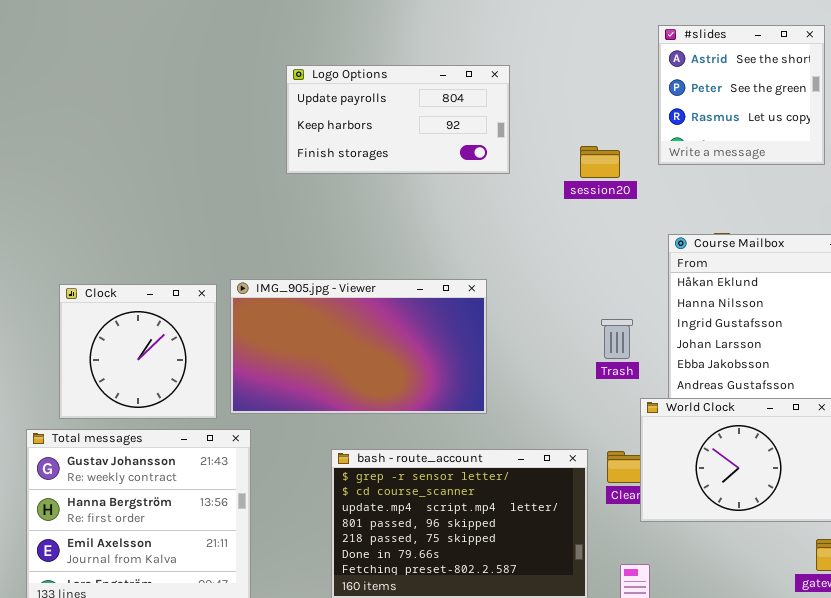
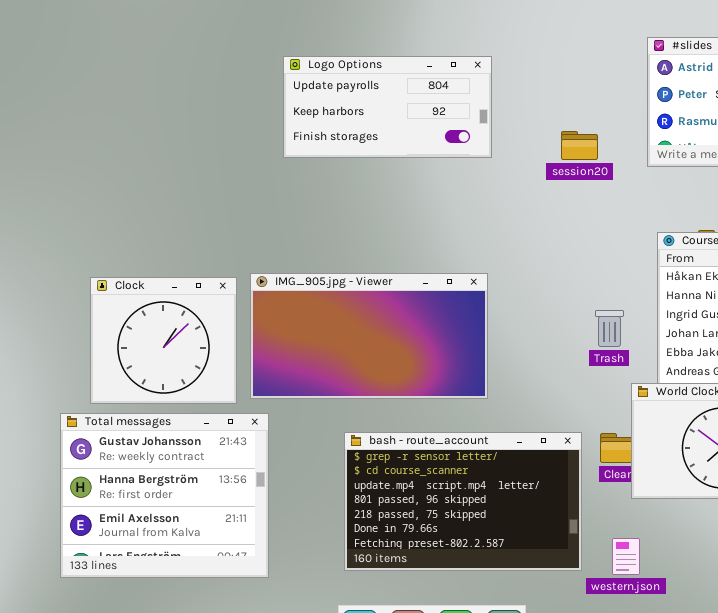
Logo Options: [286,65,510,174] -> [283,56,492,158], moved
session20: [580,146,620,178] -> [561,131,598,160], moved

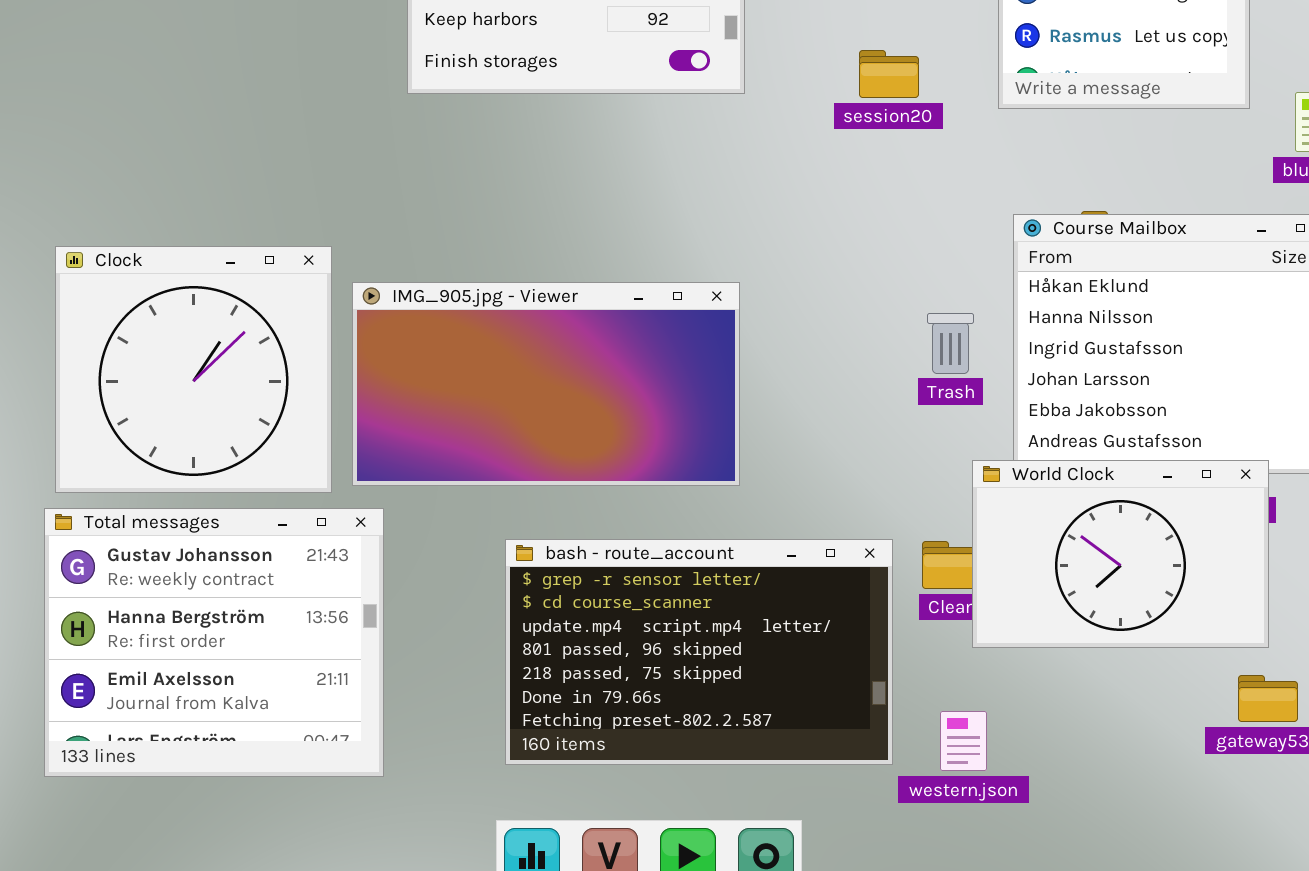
Clock: [90,277,237,404] -> [55,246,332,493], resized
Trash: [595,310,624,347] -> [927,313,974,374], moved

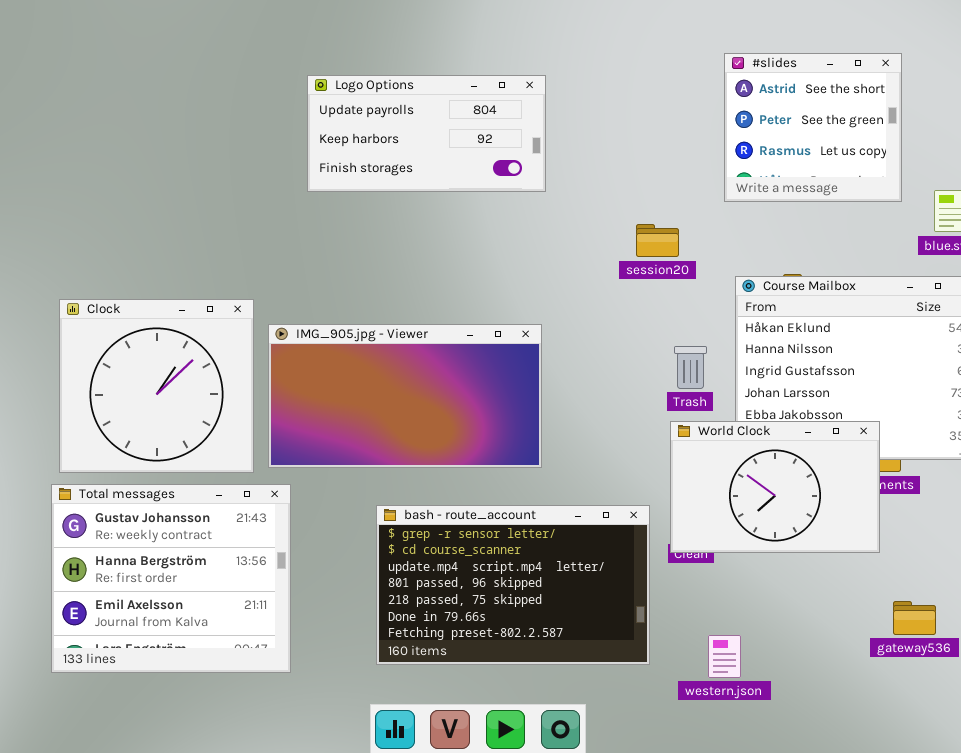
session20: [859,50,919,98] -> [636,224,679,257], moved
World Clock: [972,460,1269,648] -> [670,421,880,553], moved
western.json: [940,711,987,771] -> [708,635,741,678], moved

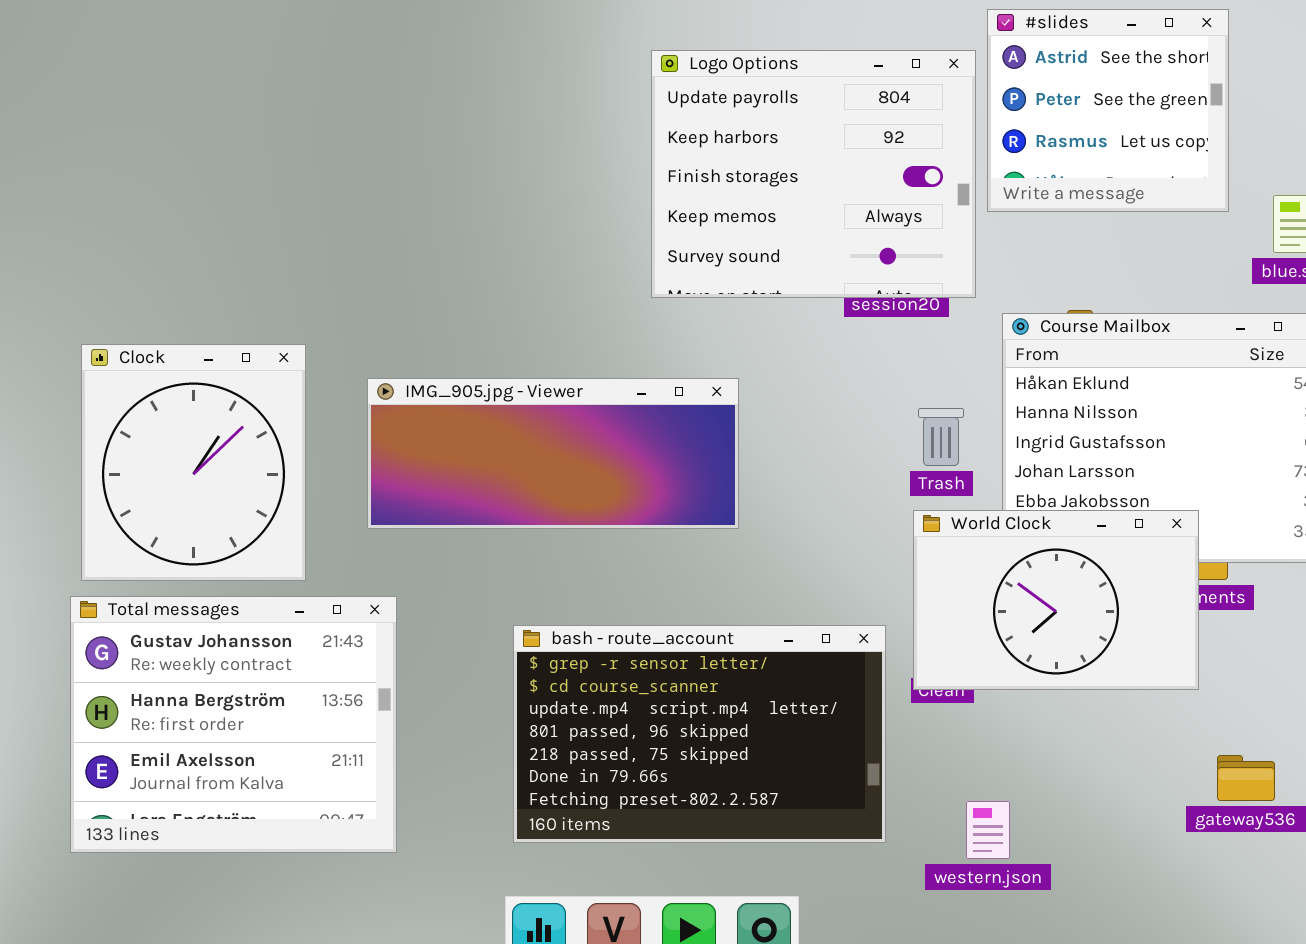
Logo Options: [307,75,546,192] -> [651,50,976,298], moved, resized
Clock: [59,299,254,473] -> [81,344,306,581], resized
IMG_905.jpg - Viewer: [268,324,542,468] -> [367,378,739,529], resized

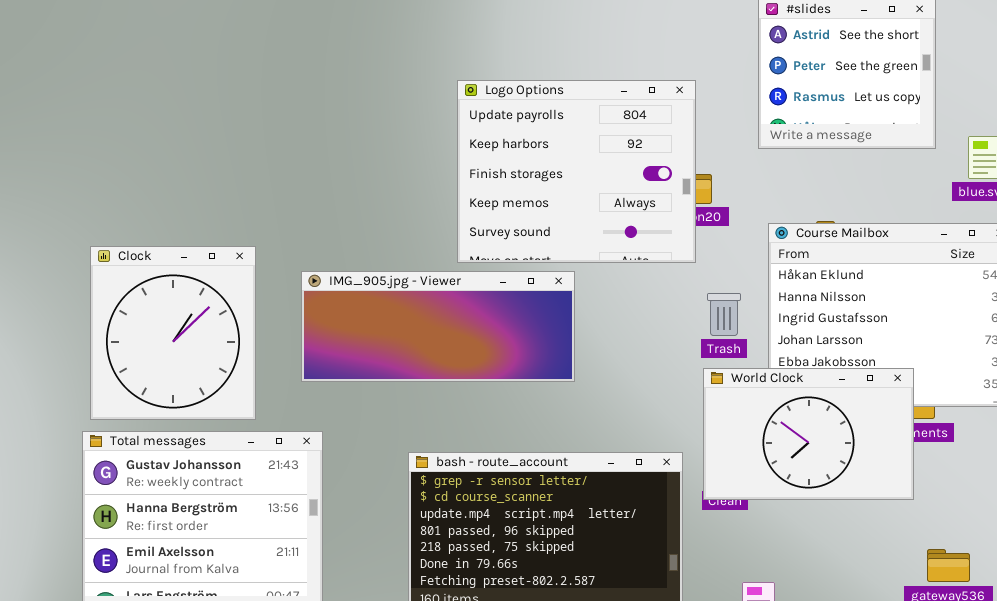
Logo Options: [651,50,976,298] -> [457,80,696,263], moved

